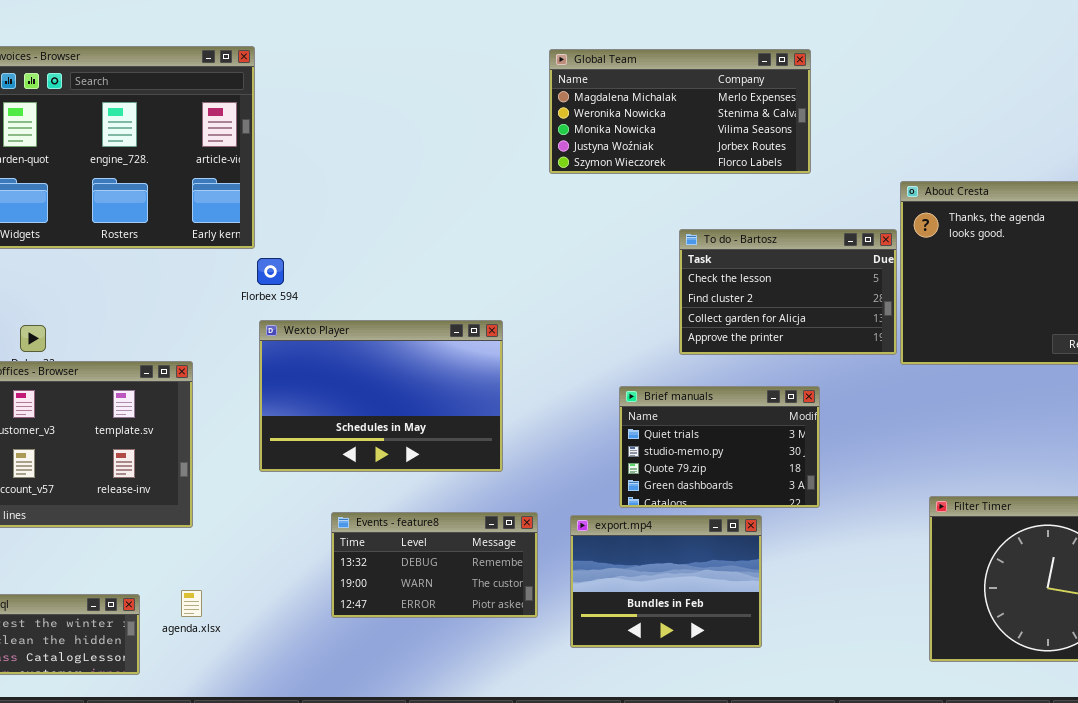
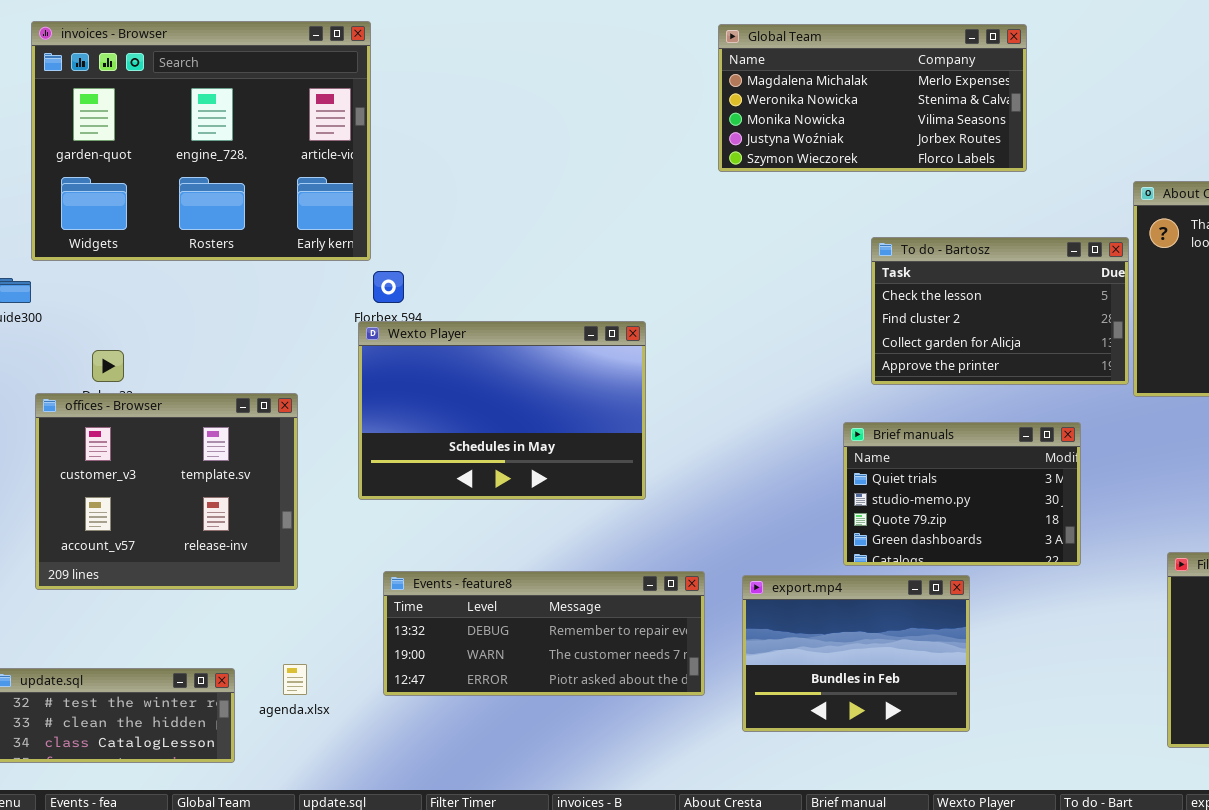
Wexto Player: [259,320,503,472] -> [358,321,646,500], moved
Brief manuals: [619,386,820,508] -> [843,422,1081,566], moved
Events - feature8: [331,512,538,618] -> [383,571,705,696], resized

